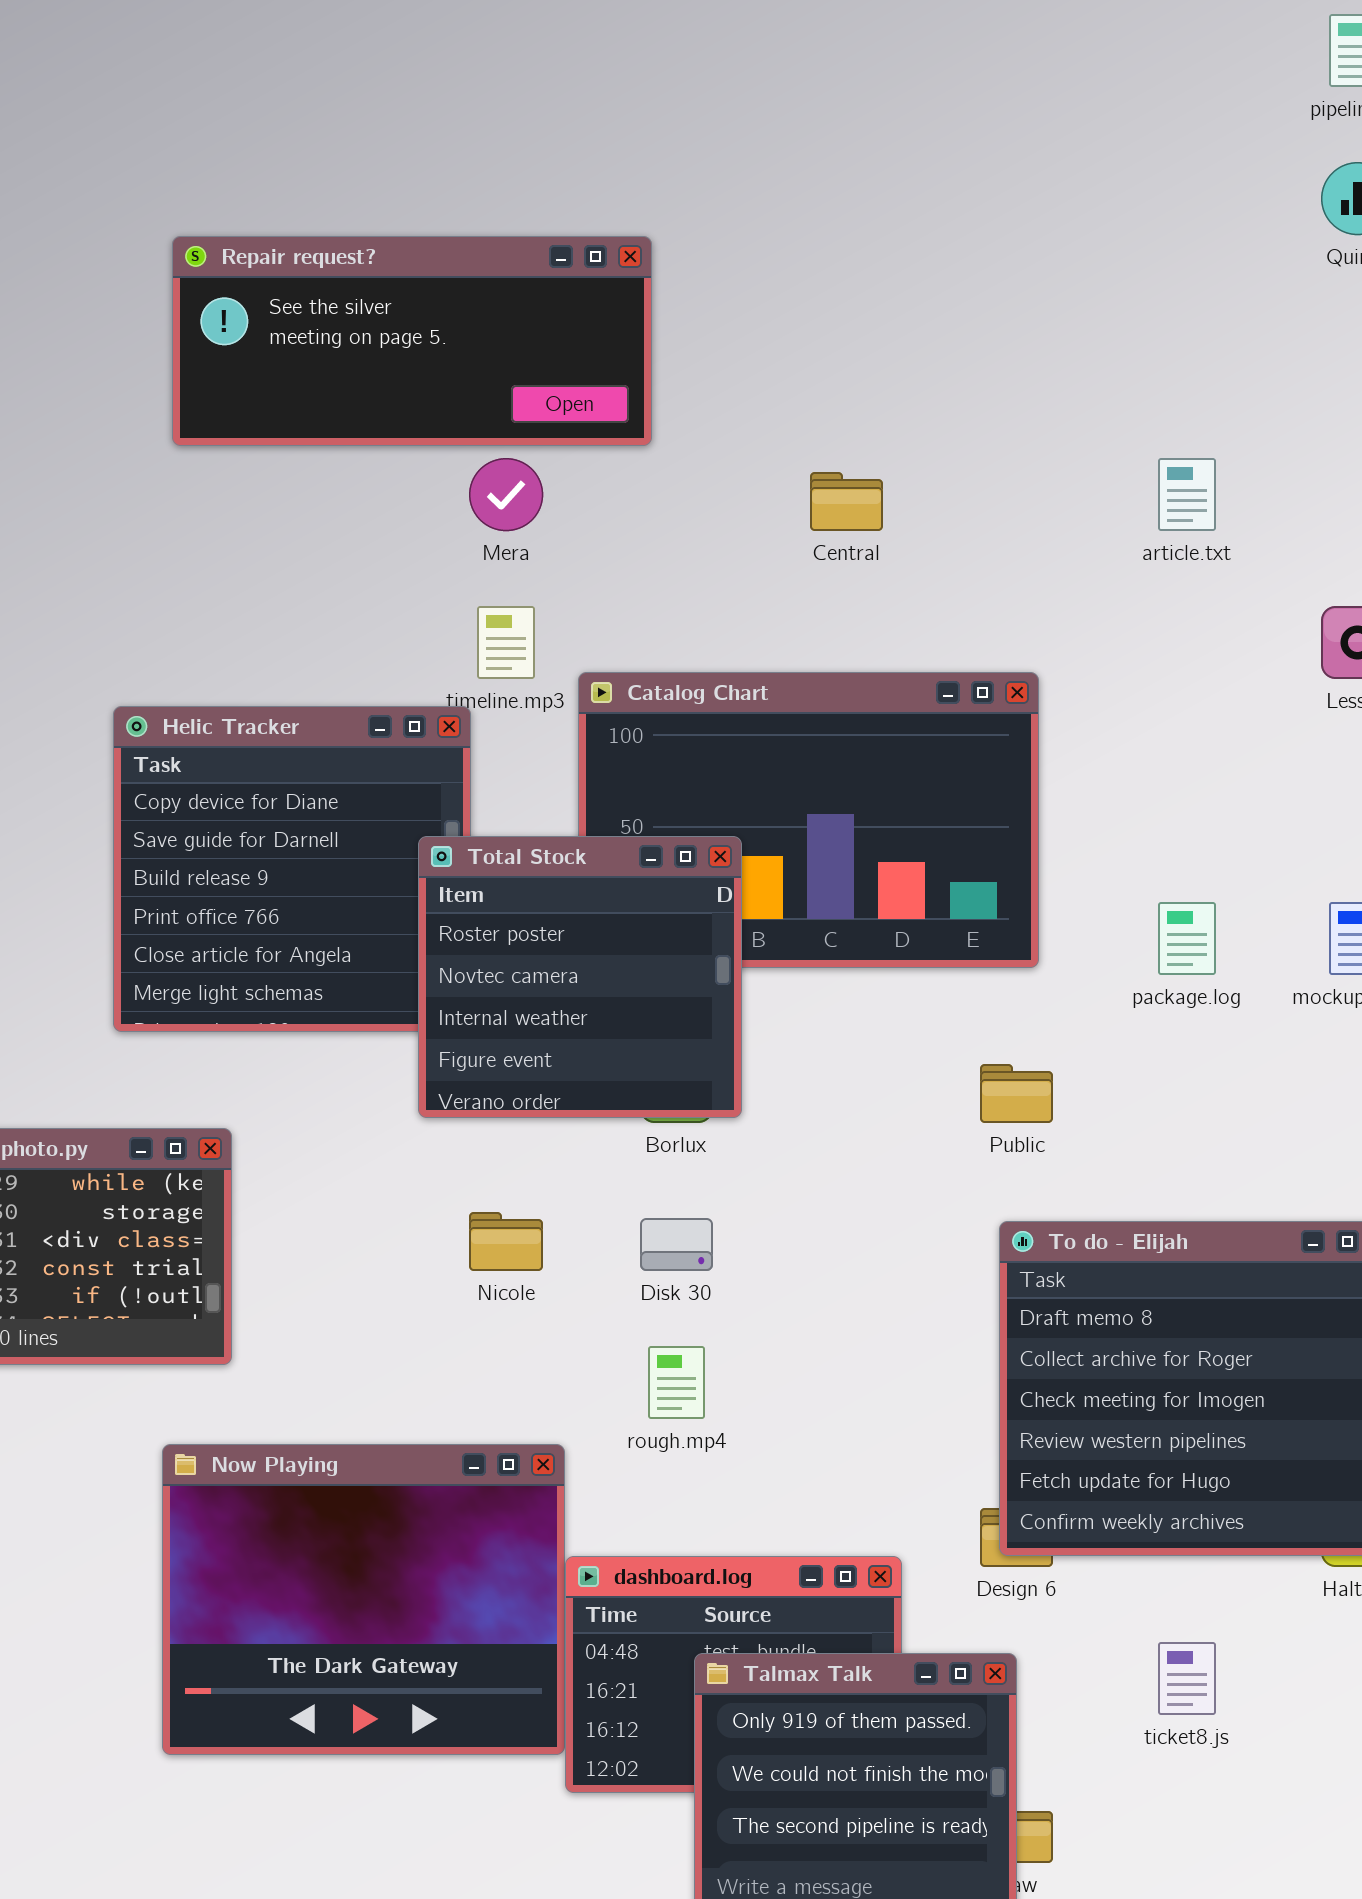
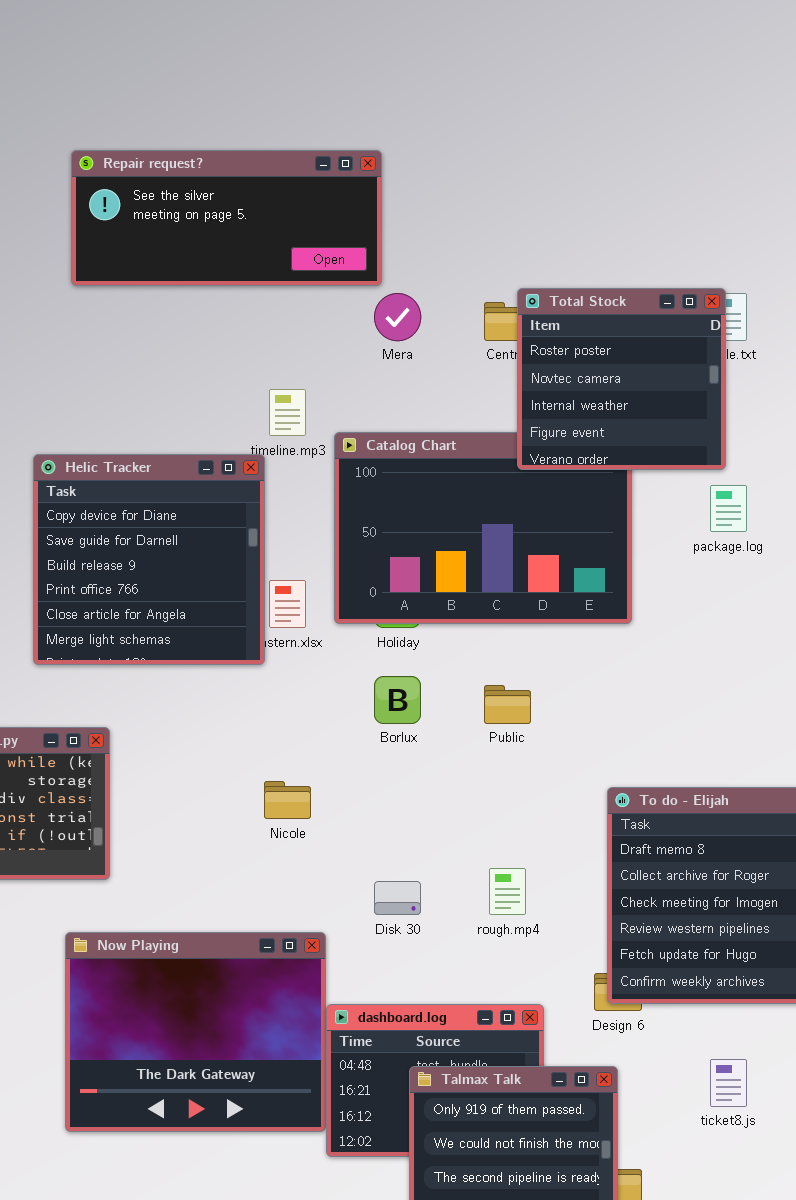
Mera: [469,458,543,531] -> [374,293,421,341], moved
Total Stock: [418,836,742,1118] -> [517,288,726,470], moved
package.log: [1158,902,1216,975] -> [710,485,747,532], moved
Public: [980,1064,1053,1123] -> [484,685,531,724], moved
Disk 30: [640,1218,713,1271] -> [374,881,421,915], moved
rough.mp4: [648,1346,705,1419] -> [489,868,526,915], moved

